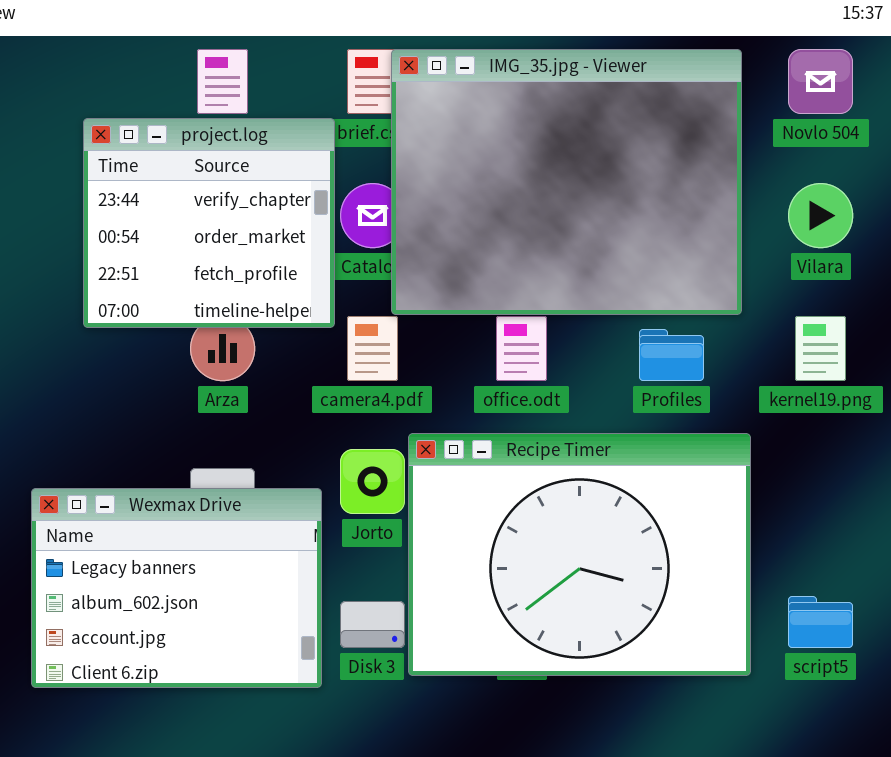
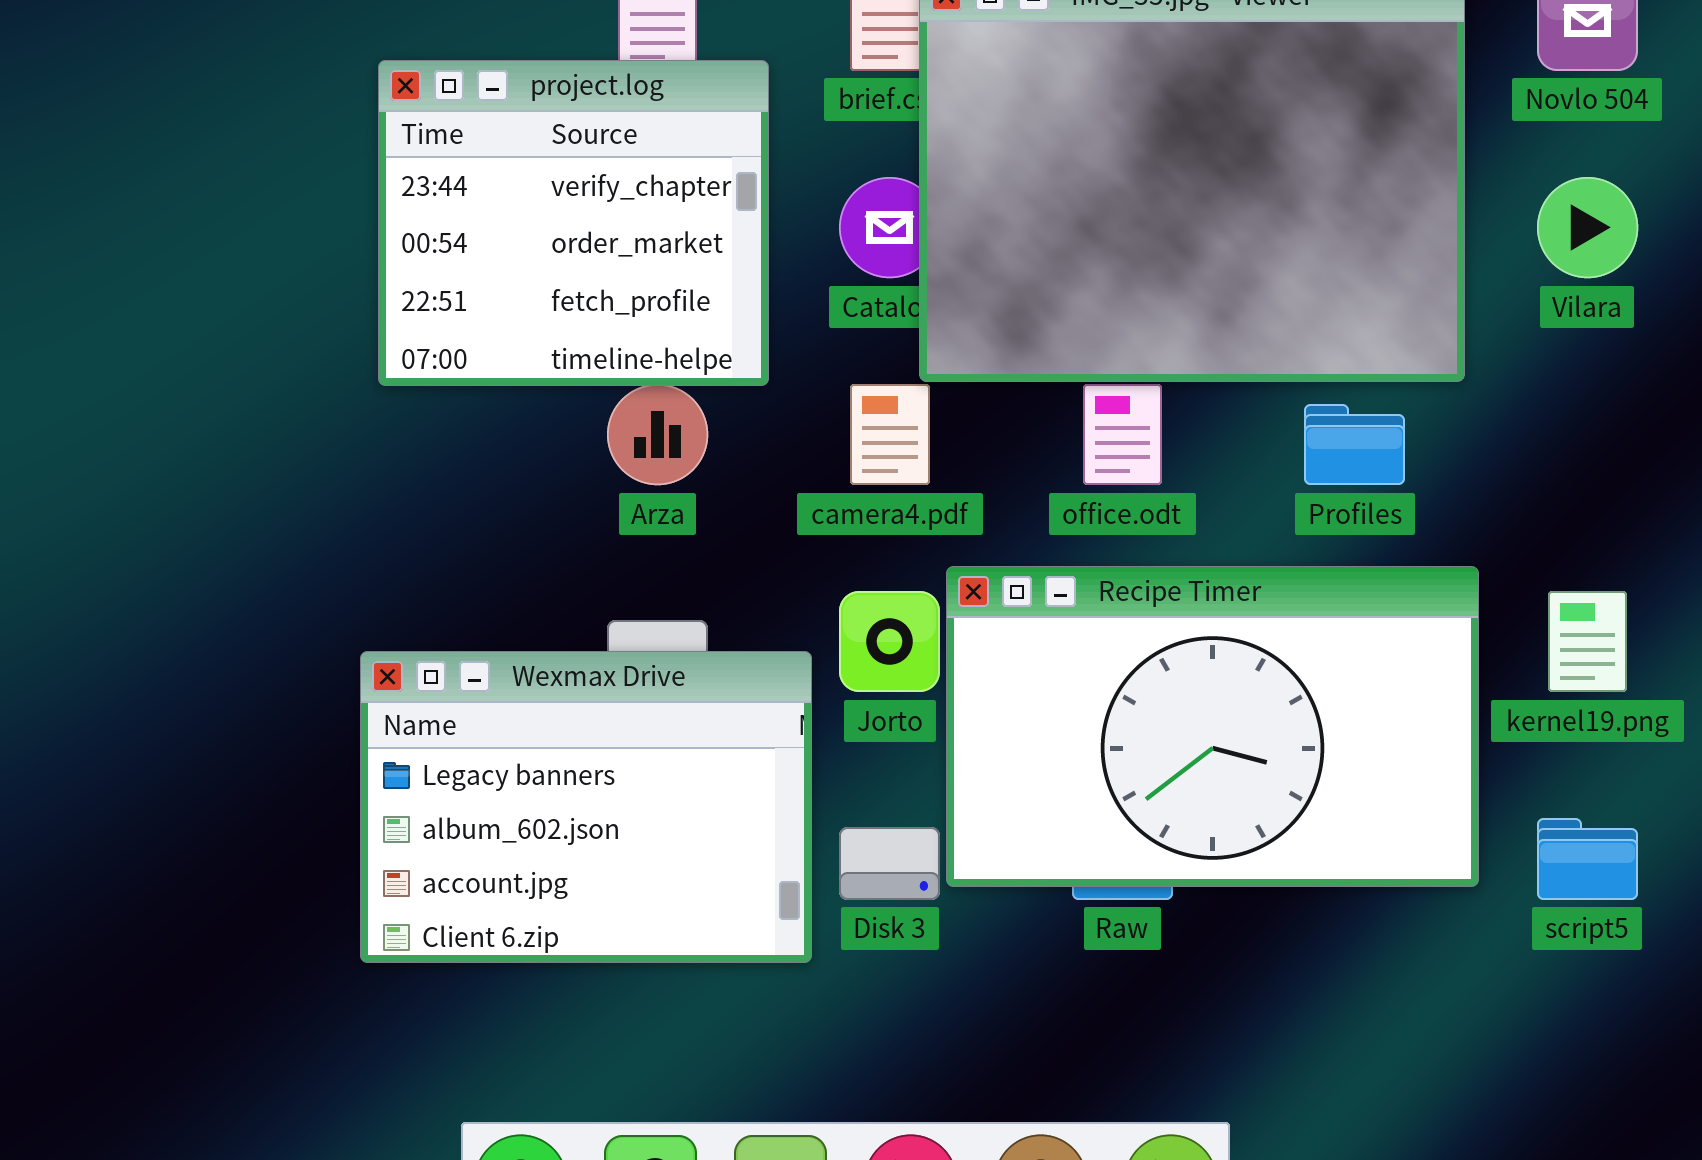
project.log: [83,118,335,328] -> [378,60,769,386], moved
kernel19.png: [795,316,846,381] -> [1548,591,1627,692], moved
Recipe Timer: [408,433,751,676] -> [946,566,1479,887], resized

